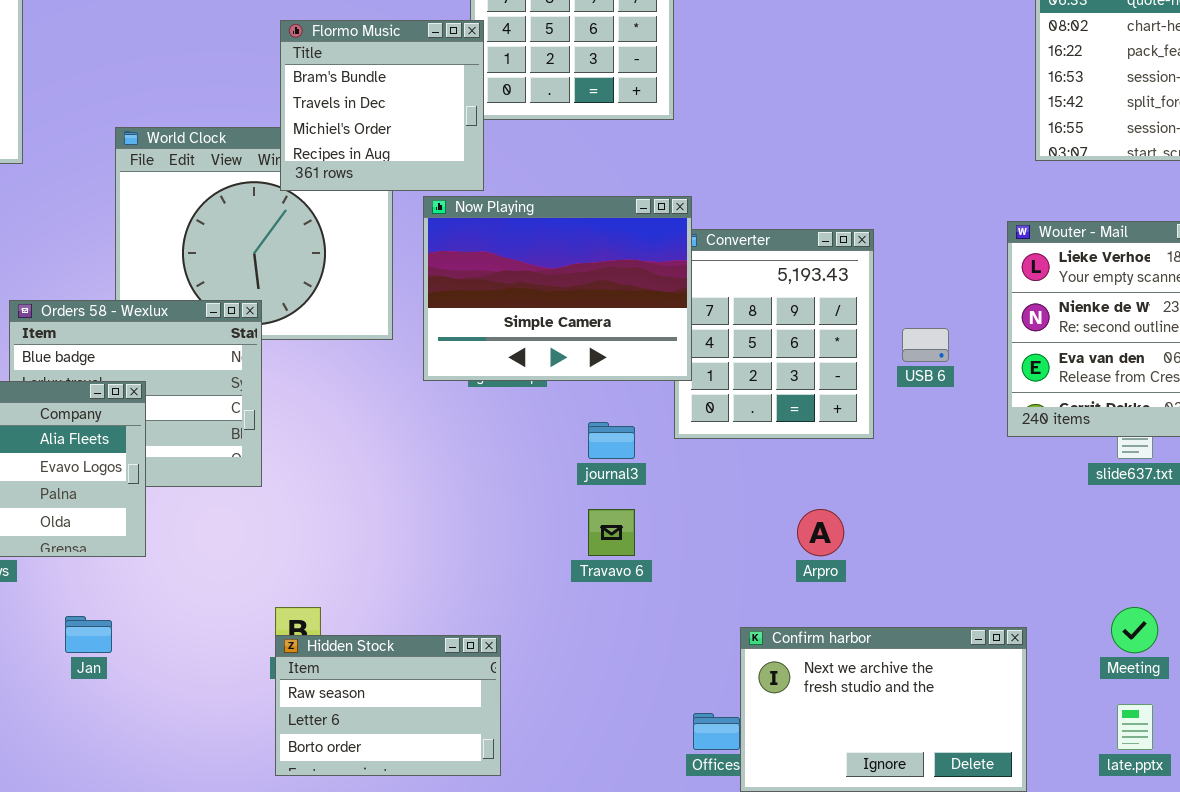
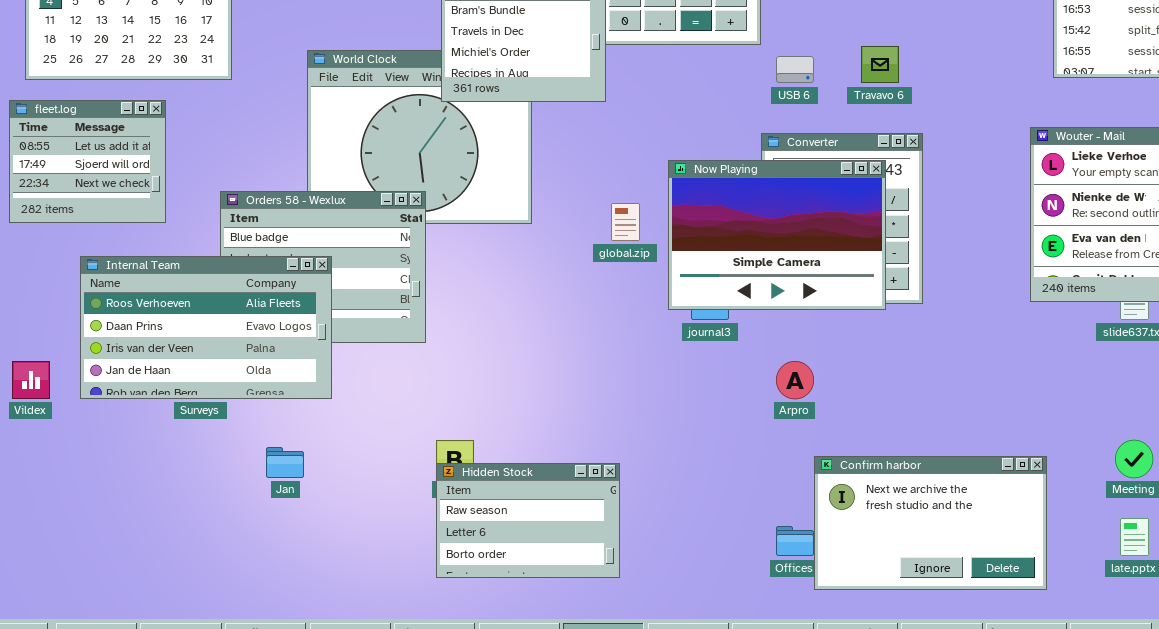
Now Playing: [423,196,692,381] -> [668,160,886,310], moved
USB 6: [902,328,949,362] -> [776,56,814,83], moved
Travavo 6: [588,509,635,556] -> [861,46,899,83], moved
Arpro: [797,509,844,556] -> [776,361,814,399], moved

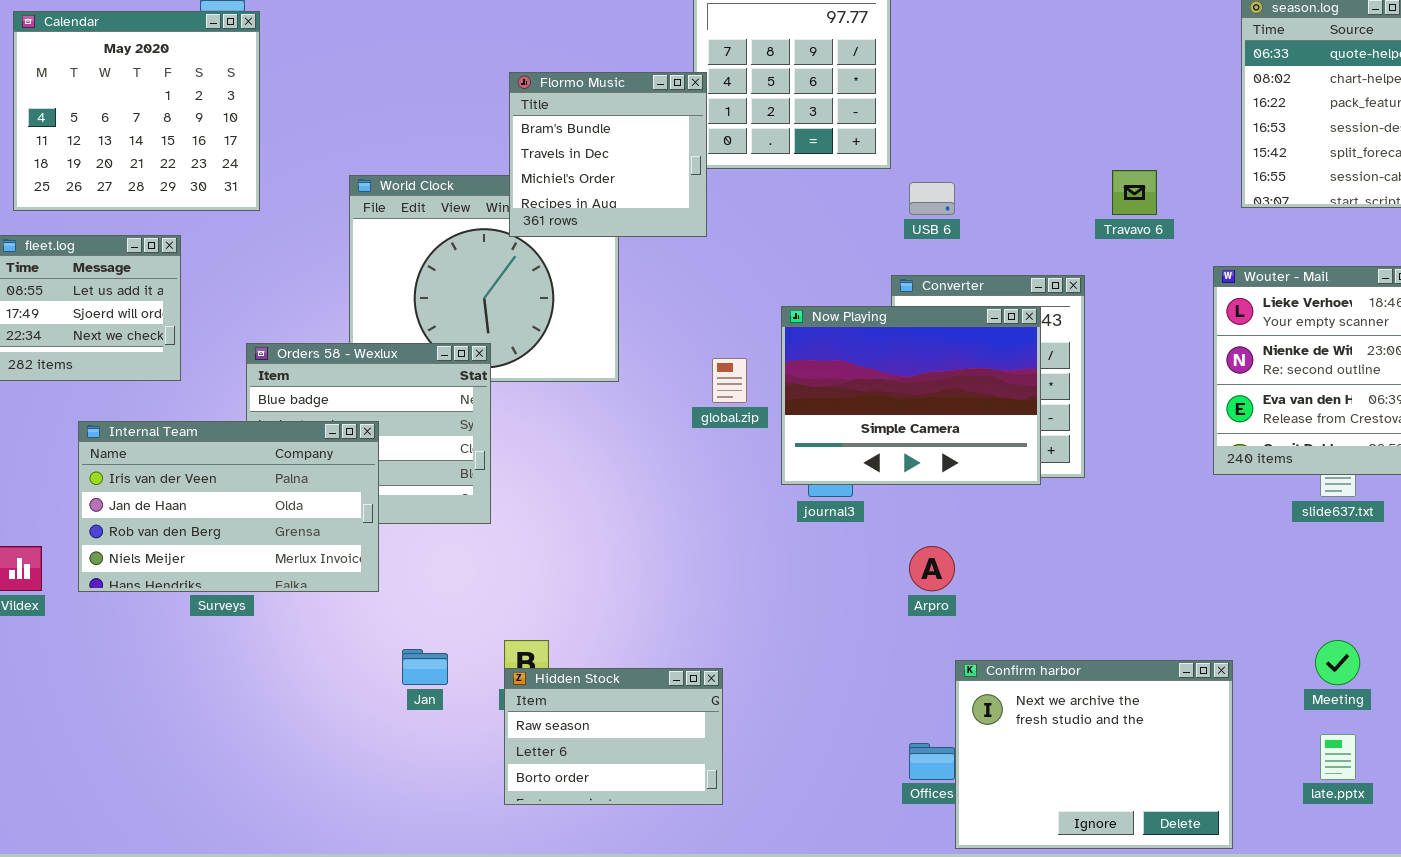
Travavo 6: [861,46,899,83] -> [1112,170,1157,215], moved
Internal Team: [80,256,332,399] -> [78,421,379,592], scrolled down 2 rows
Jan: [266,447,304,478] -> [402,649,448,685], moved
Confirm harbor: [814,456,1047,590] -> [955,660,1233,849], resized

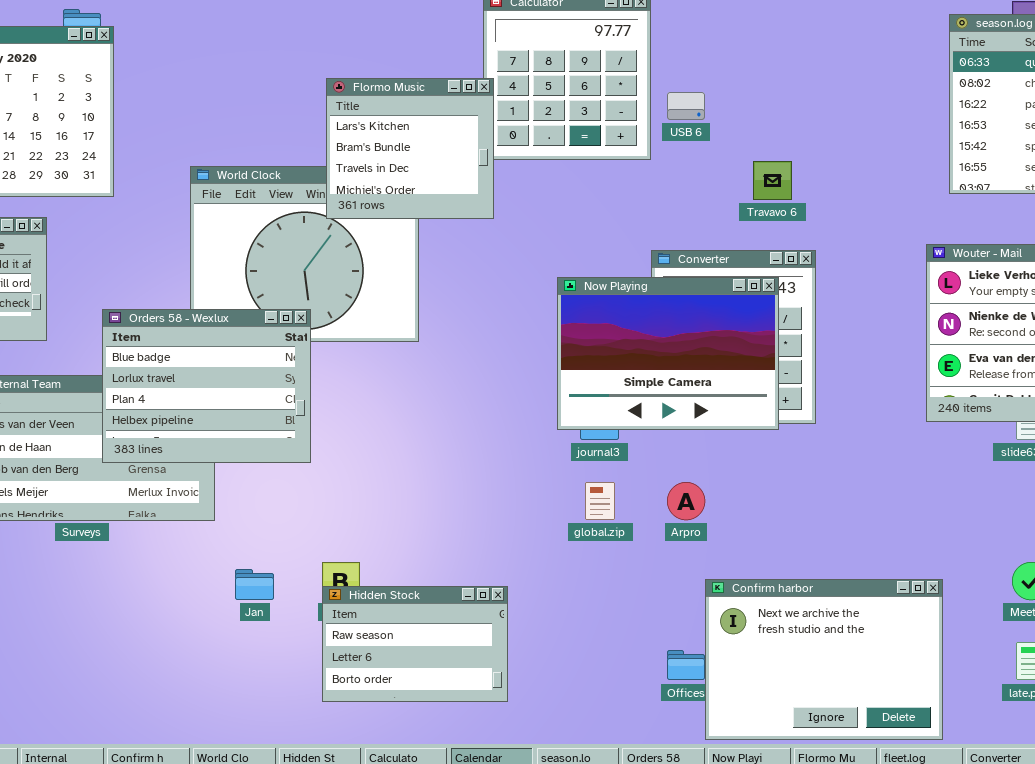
Flormo Music: [509,72,707,237] -> [326,78,494,219], scrolled up 1 row
Travavo 6: [1112,170,1157,215] -> [753,161,792,200], moved
USB 6: [909,182,955,215] -> [667,92,705,120], moved
Orders 58 - Wexlux: [246,343,491,524] -> [102,309,311,463], raised
global.zip: [712,358,747,403] -> [585,482,615,520], moved

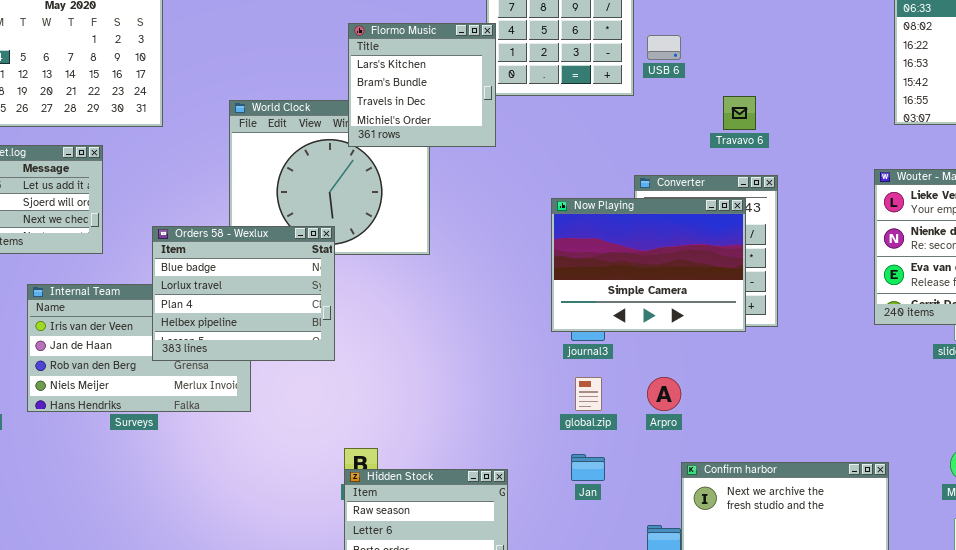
Jan: [235,569,274,600] -> [571,454,605,481], moved

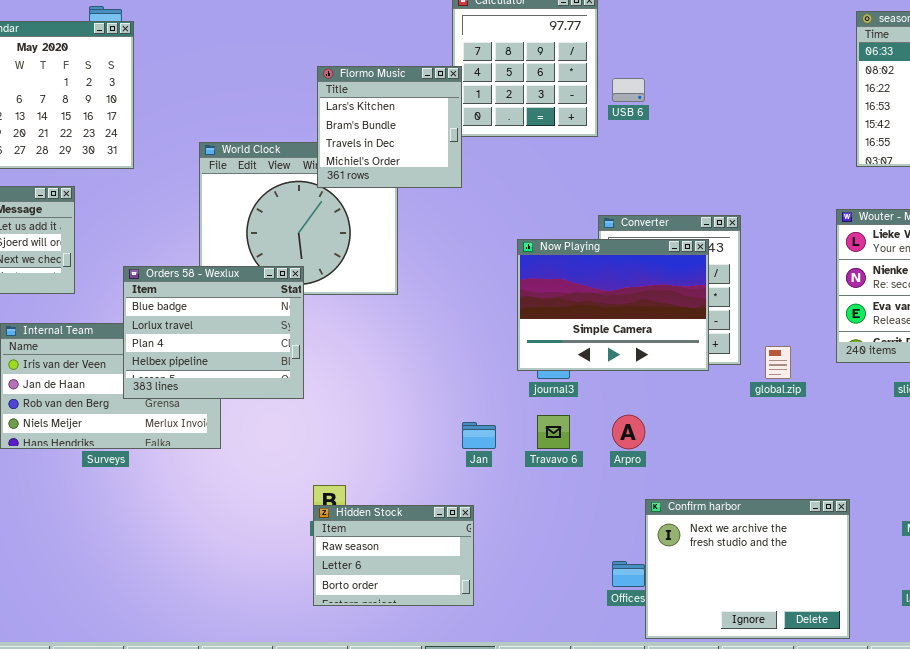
Travavo 6: [723,96,756,130] -> [537,415,570,449], moved
global.zip: [575,377,602,411] -> [765,346,791,379], moved
Jan: [571,454,605,481] -> [462,422,496,449], moved

